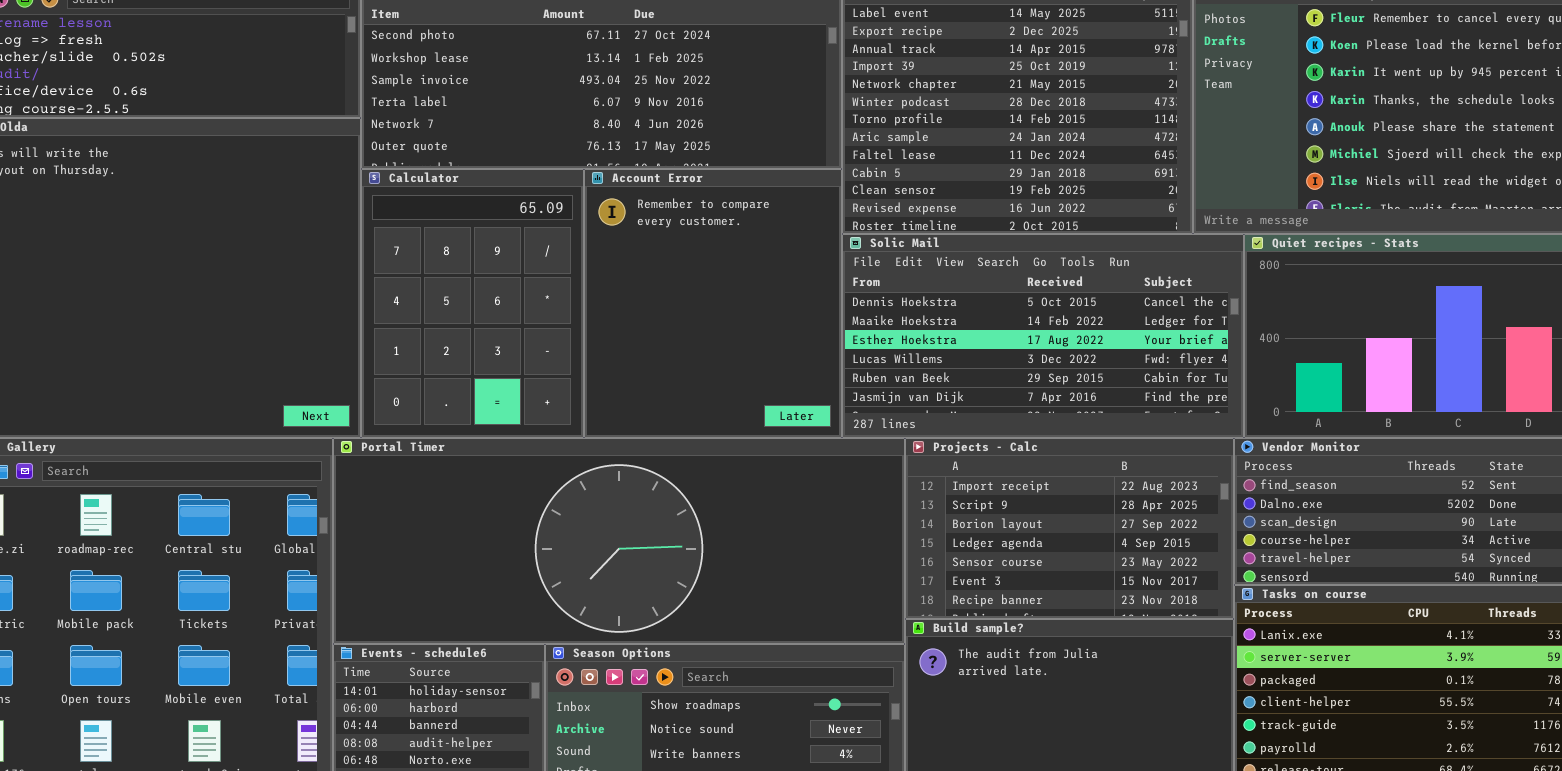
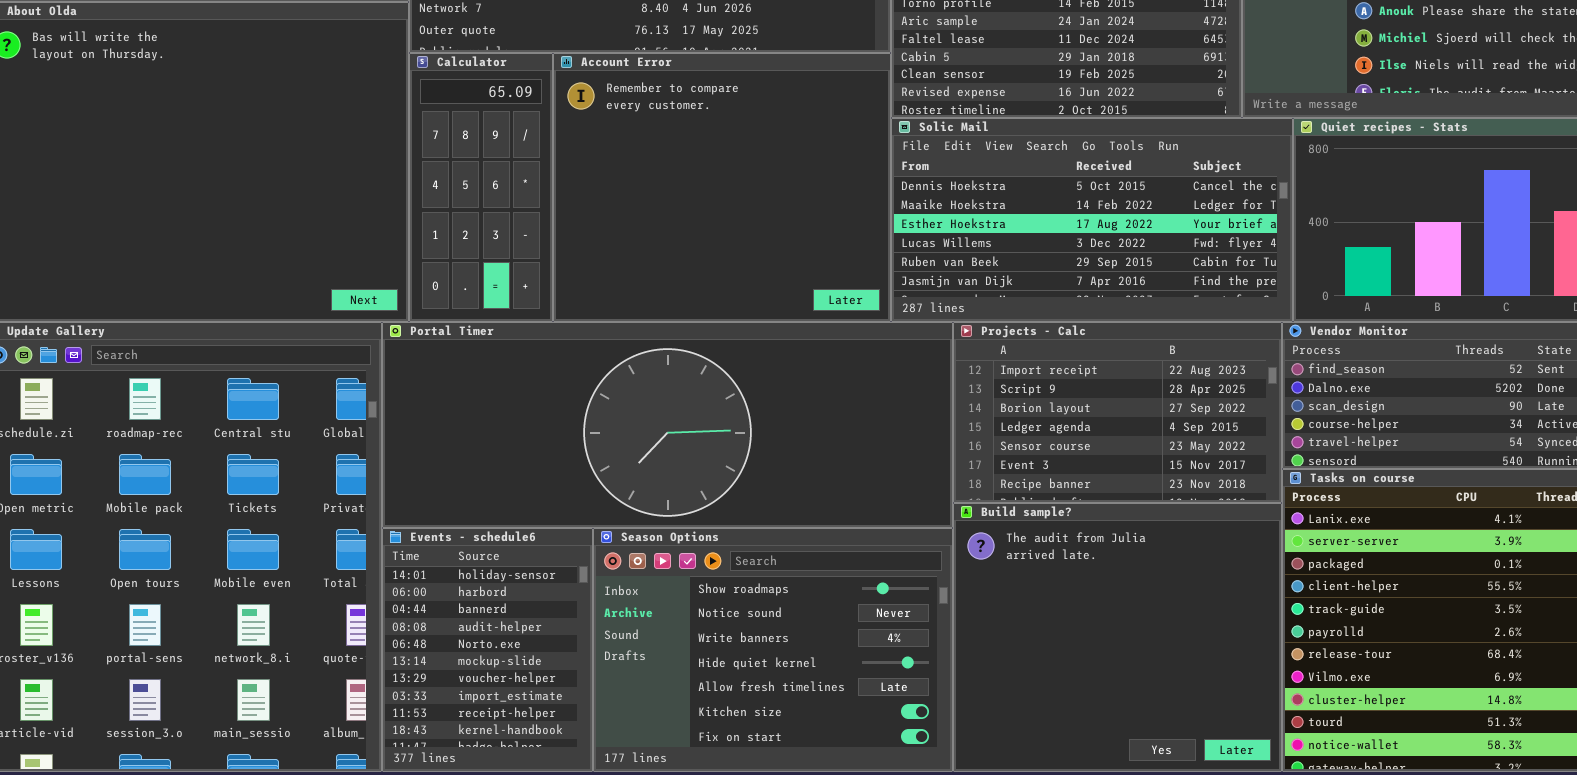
Calculator: [361,169,584,438] -> [409,53,553,322], resized
Account Error: [584,169,842,438] -> [553,53,891,322], resized

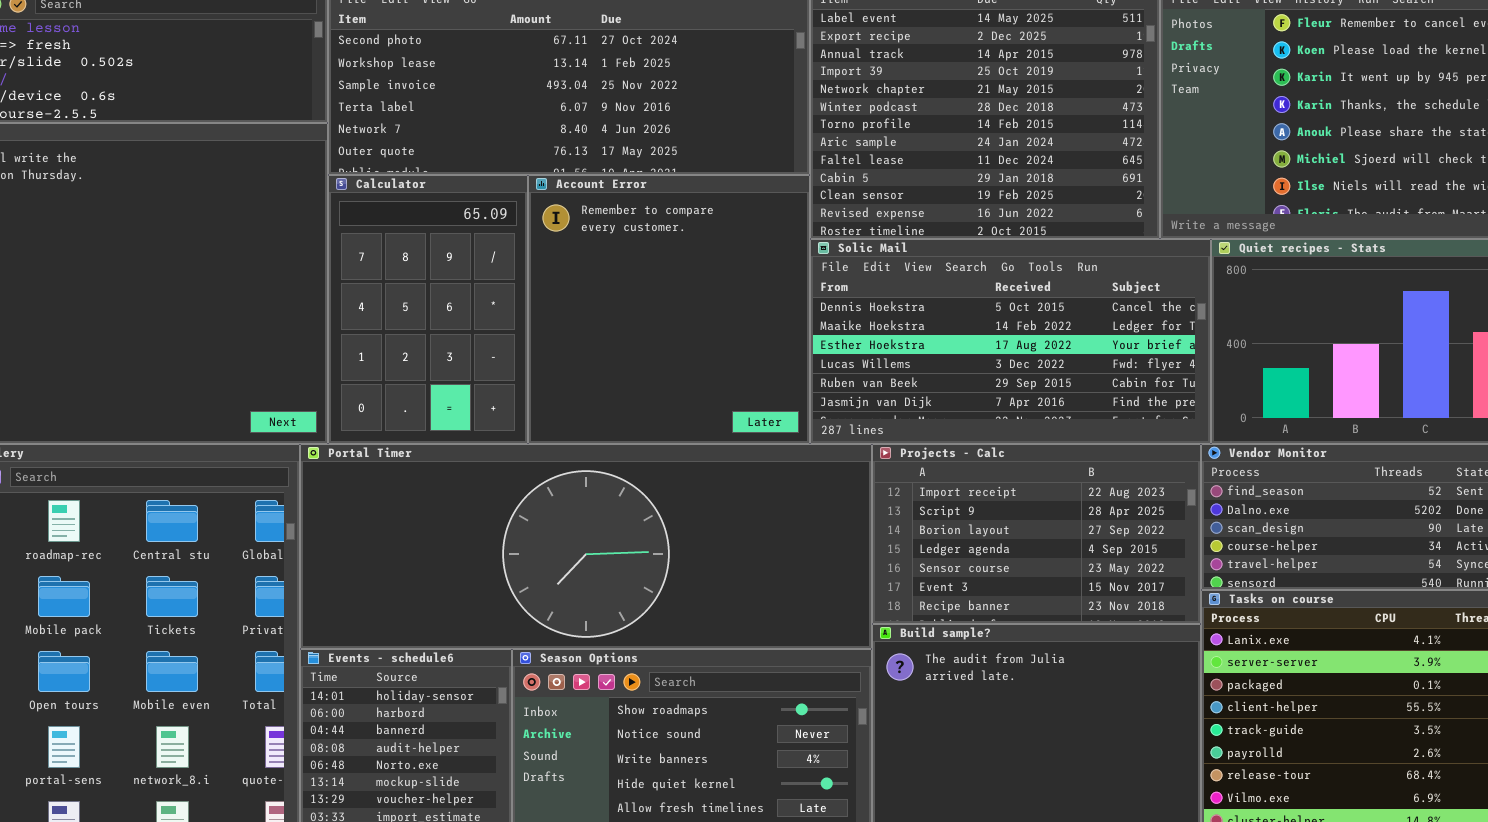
Calculator: [409,53,553,322] -> [328,175,528,444], resized
Account Error: [553,53,891,322] -> [528,175,810,444], resized

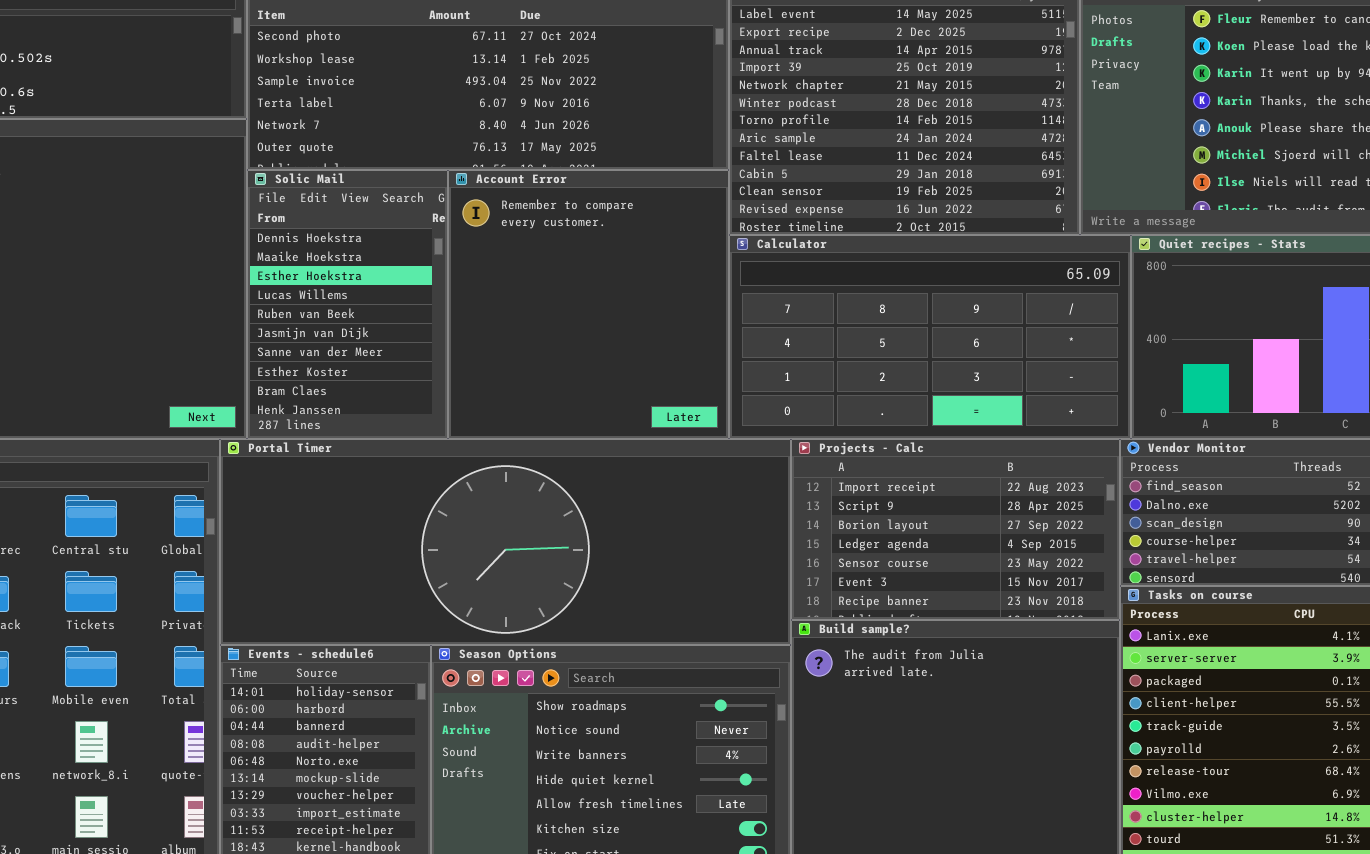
Calculator: [328,175,528,444] -> [729,235,1131,439], moved, resized
Solic Mail: [810,239,1211,444] -> [247,170,448,439], moved, resized

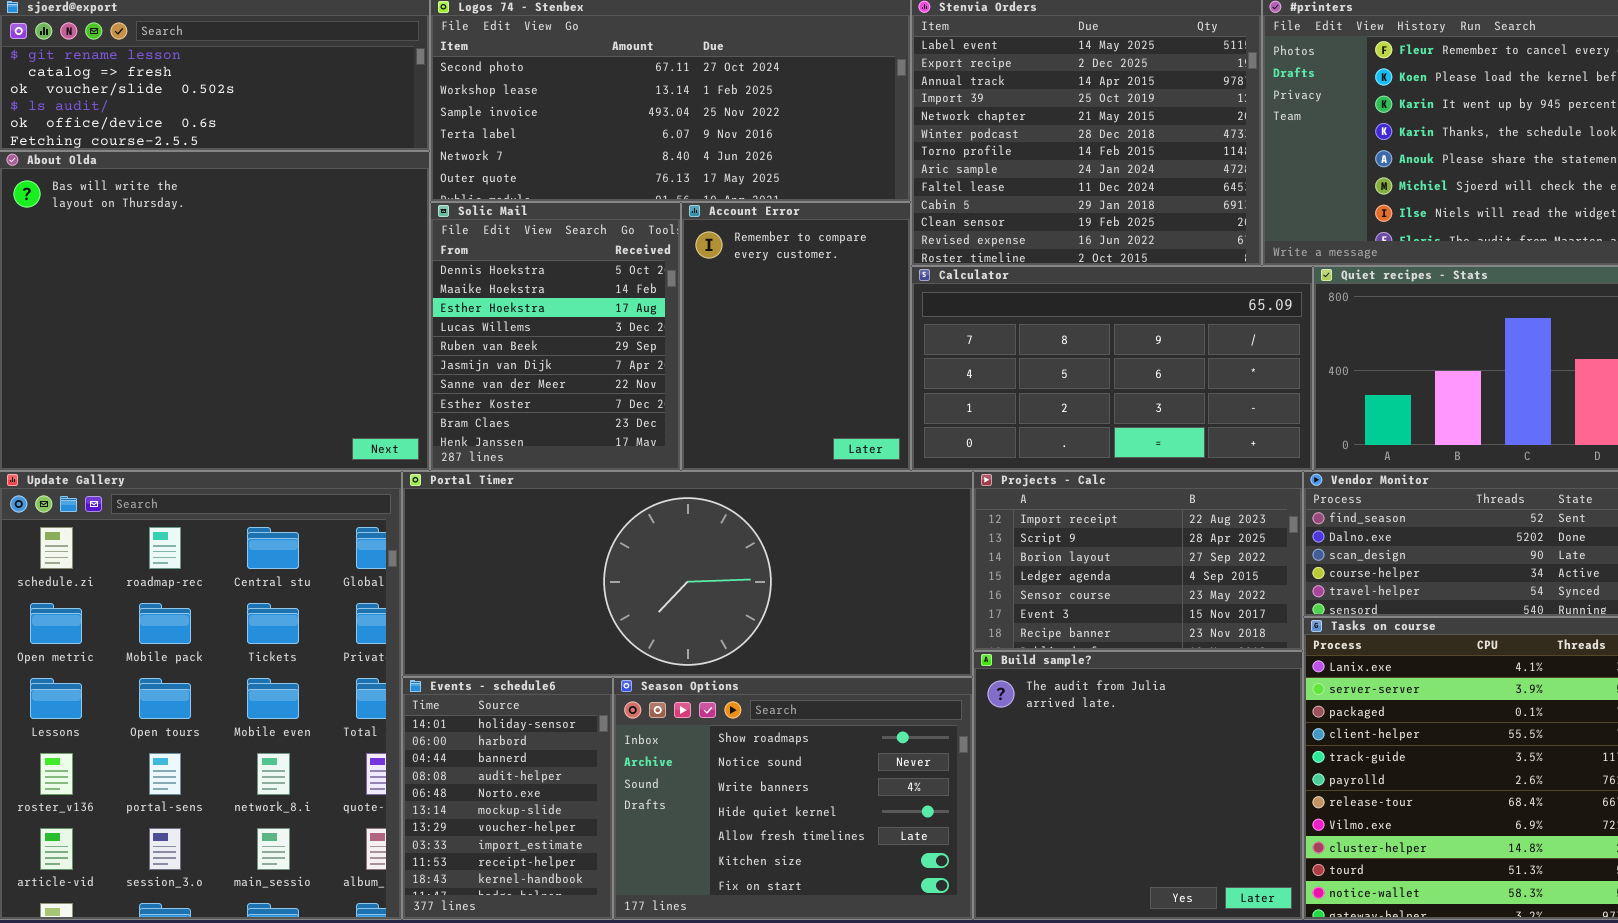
Solic Mail: [247,170,448,439] -> [430,202,681,471], resized
Account Error: [448,170,729,439] -> [681,202,911,471], resized

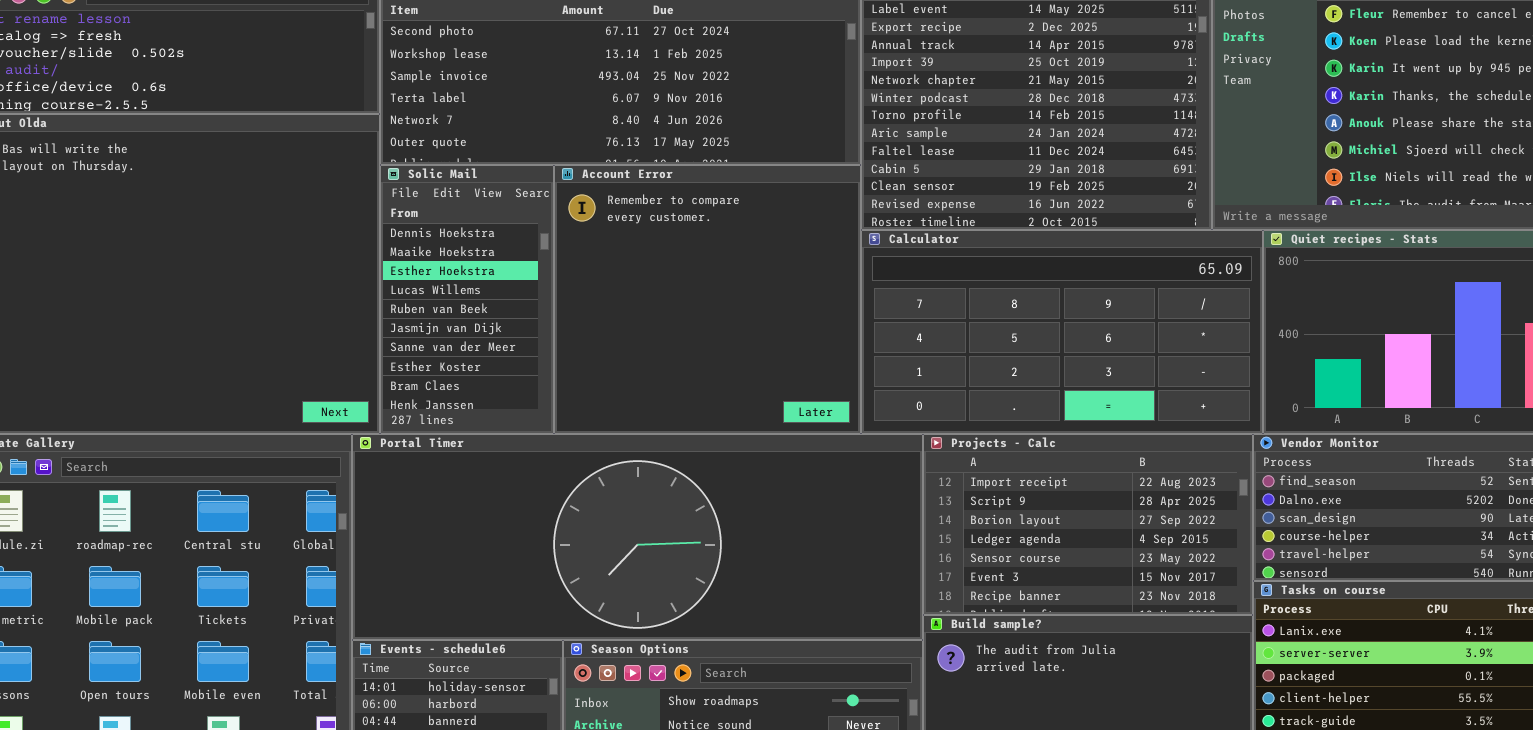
Solic Mail: [430,202,681,471] -> [380,165,554,434], resized
Account Error: [681,202,911,471] -> [554,165,861,434], resized

